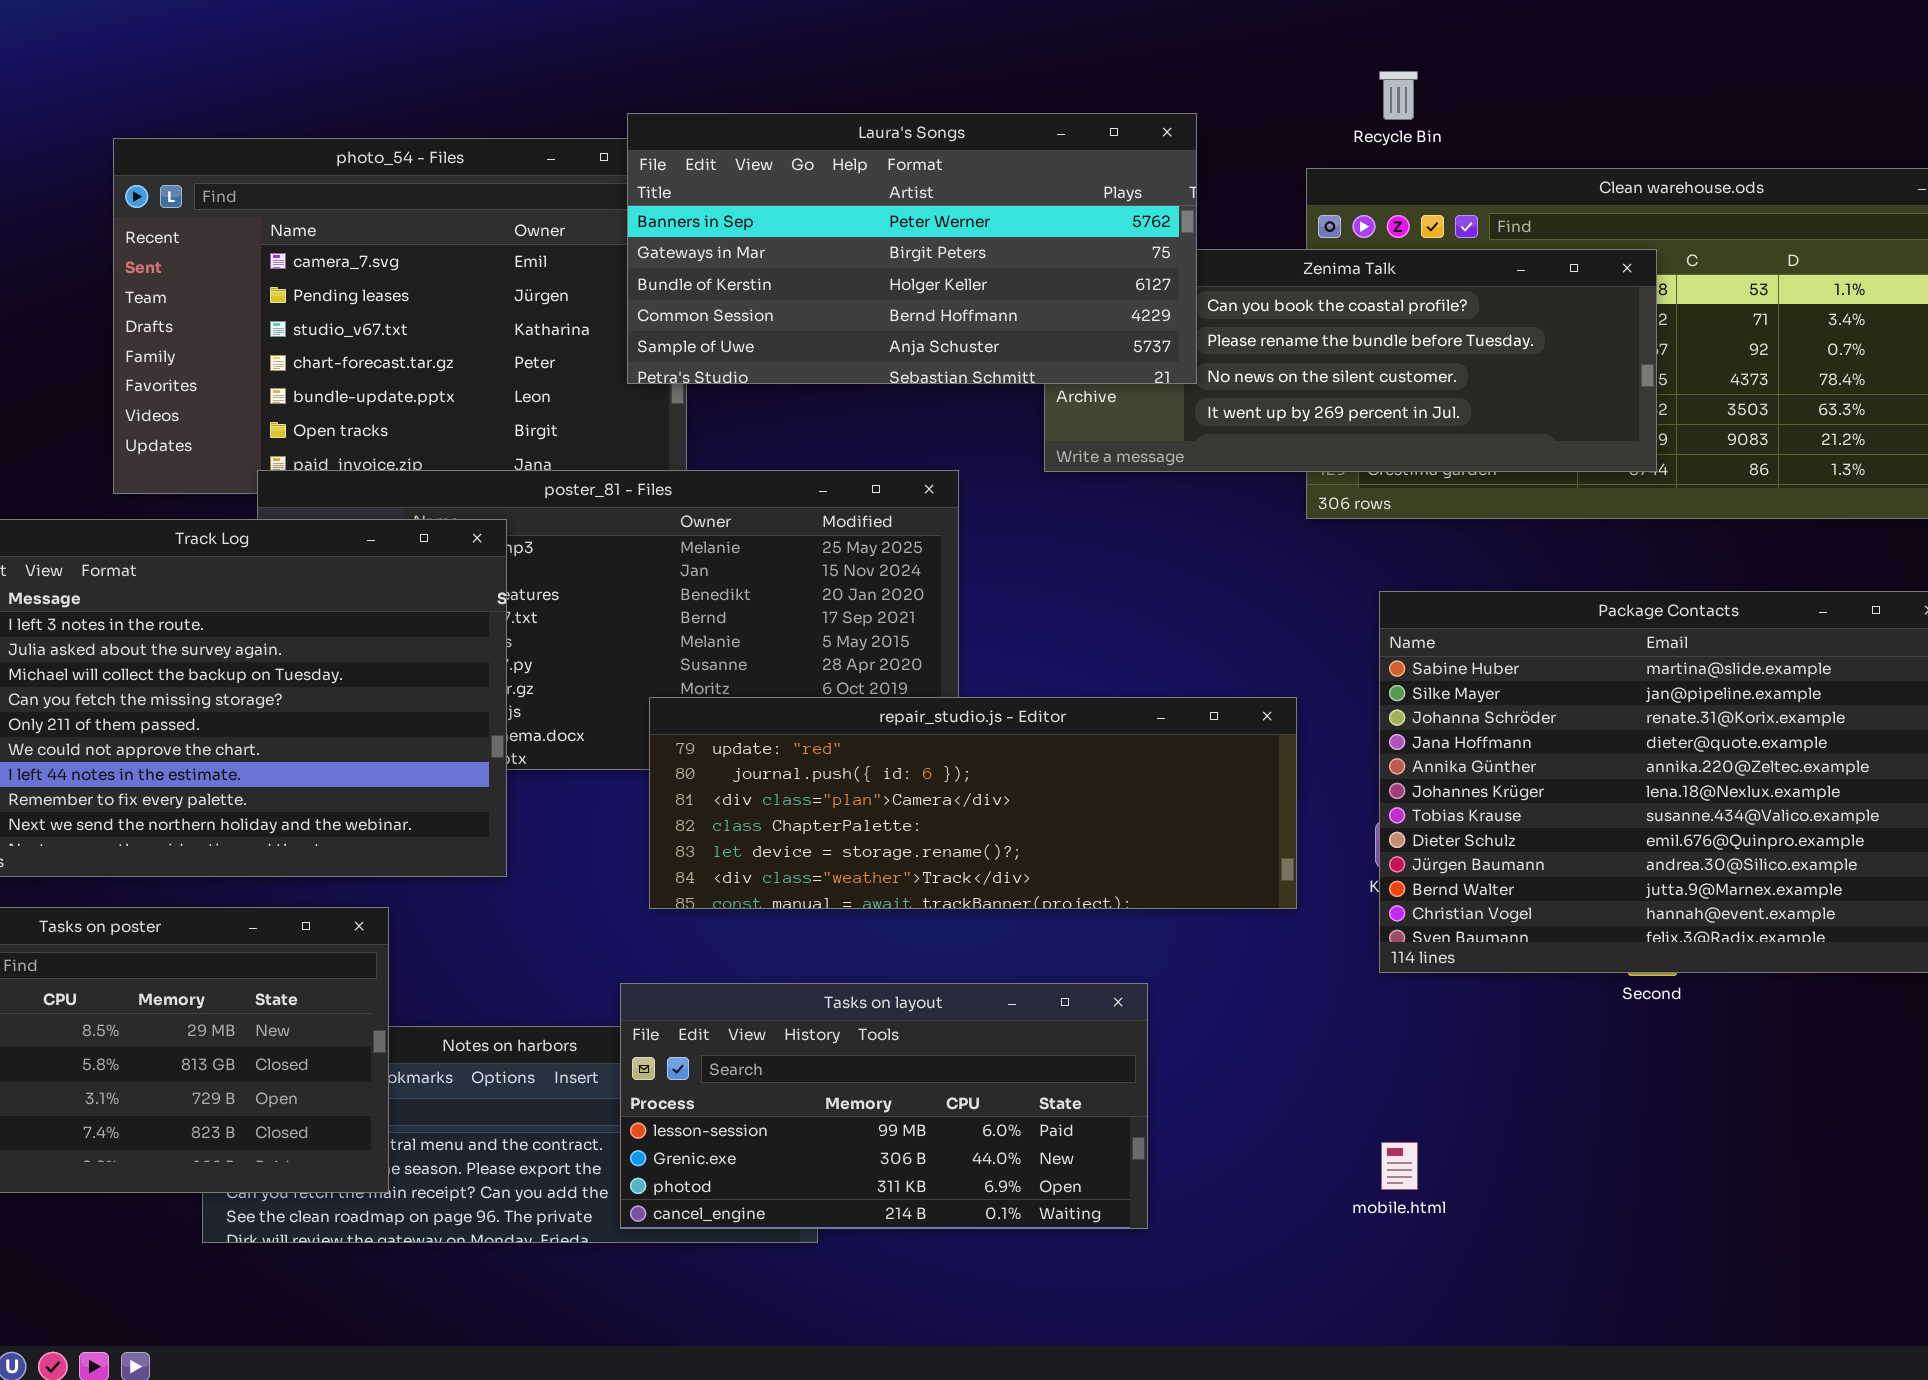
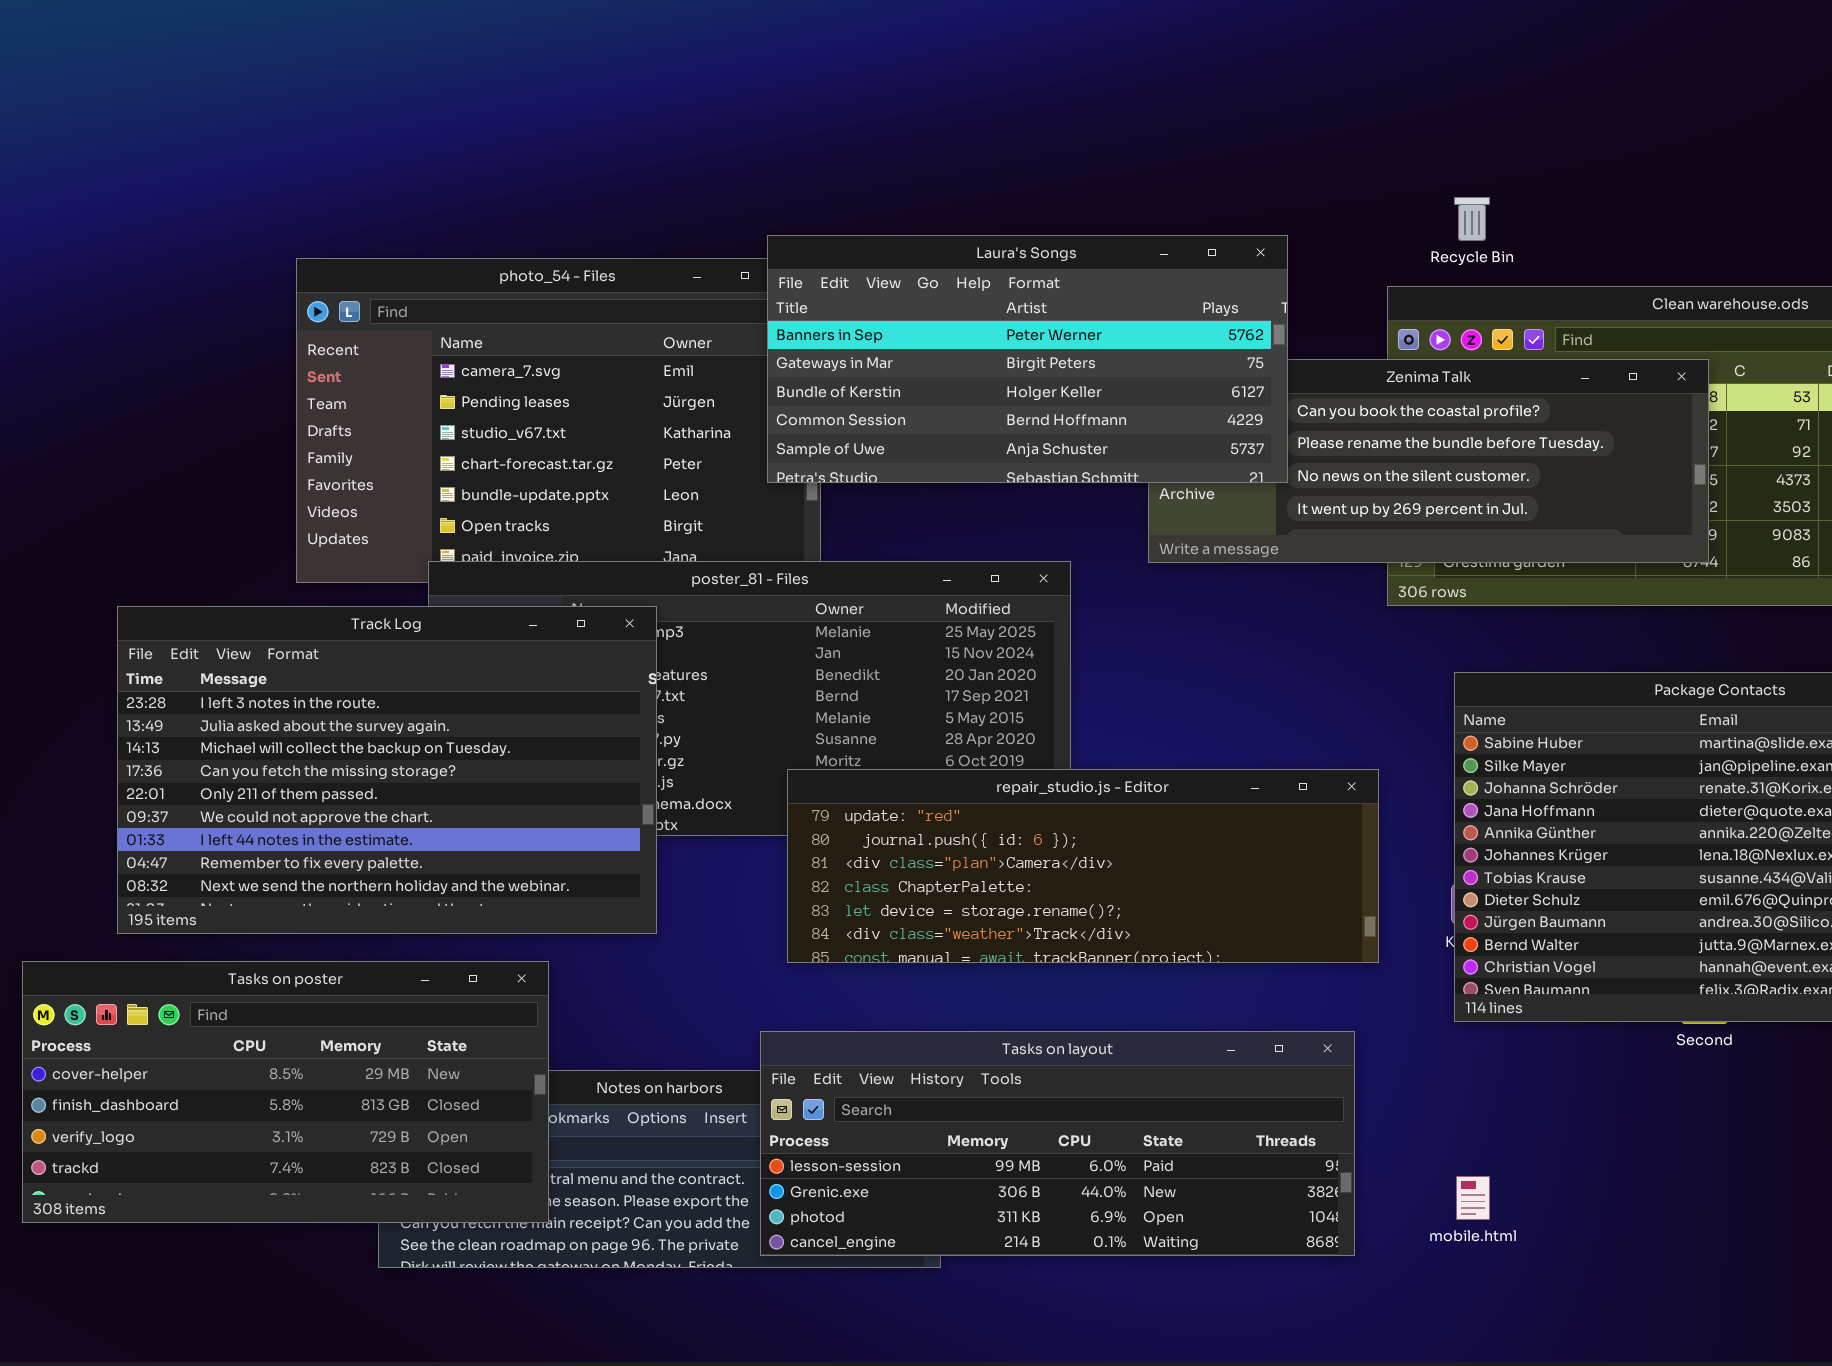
Tasks on layout: [620,983,1148,1229] -> [760,1031,1355,1256], resized

